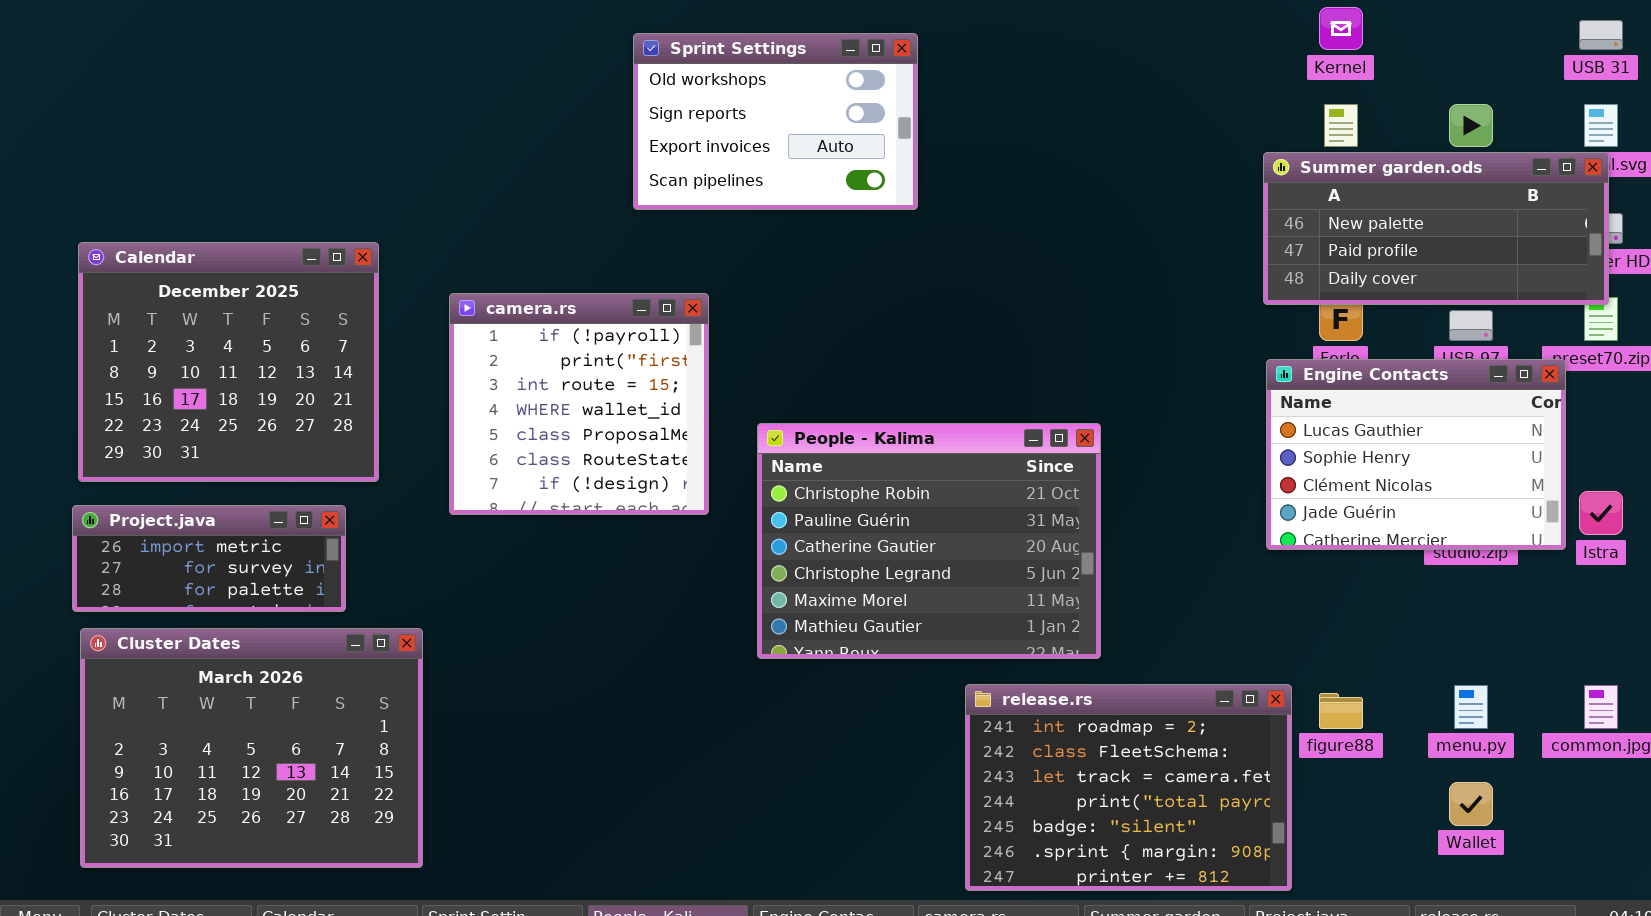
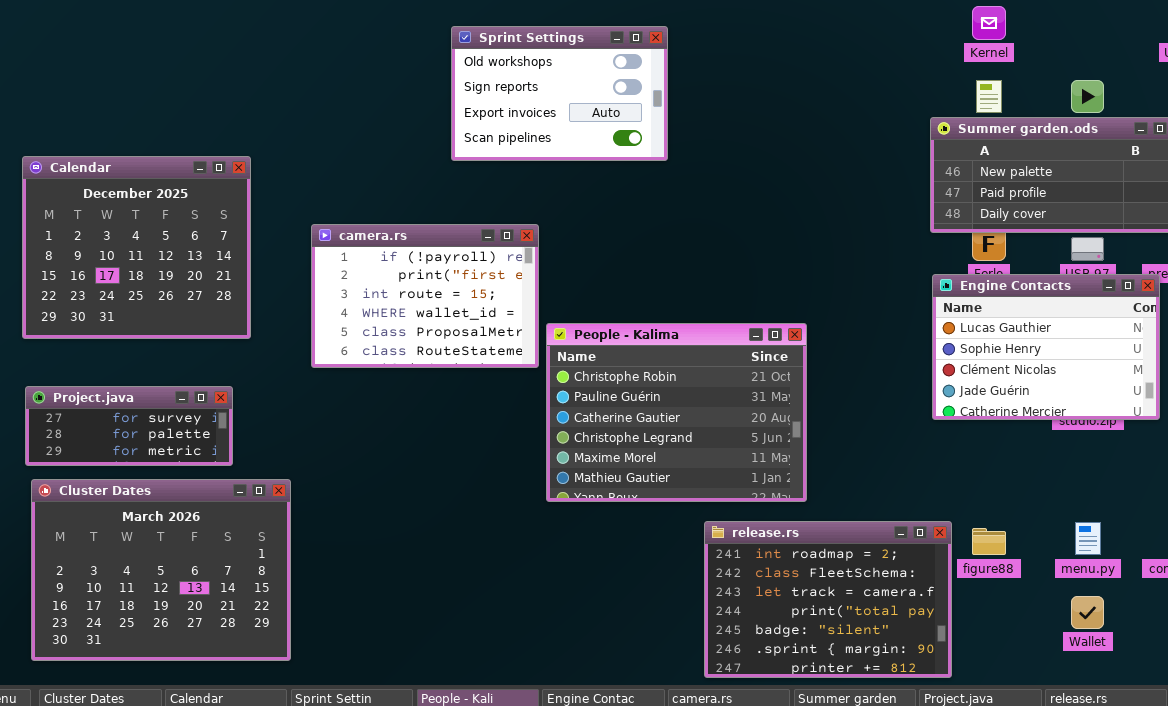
Calendar: [78,242,379,482] -> [22,156,251,339], moved
camera.rs: [449,293,709,515] -> [311,224,539,368], resized
Project.java: [72,505,346,612] -> [25,386,233,466], scrolled down 1 row

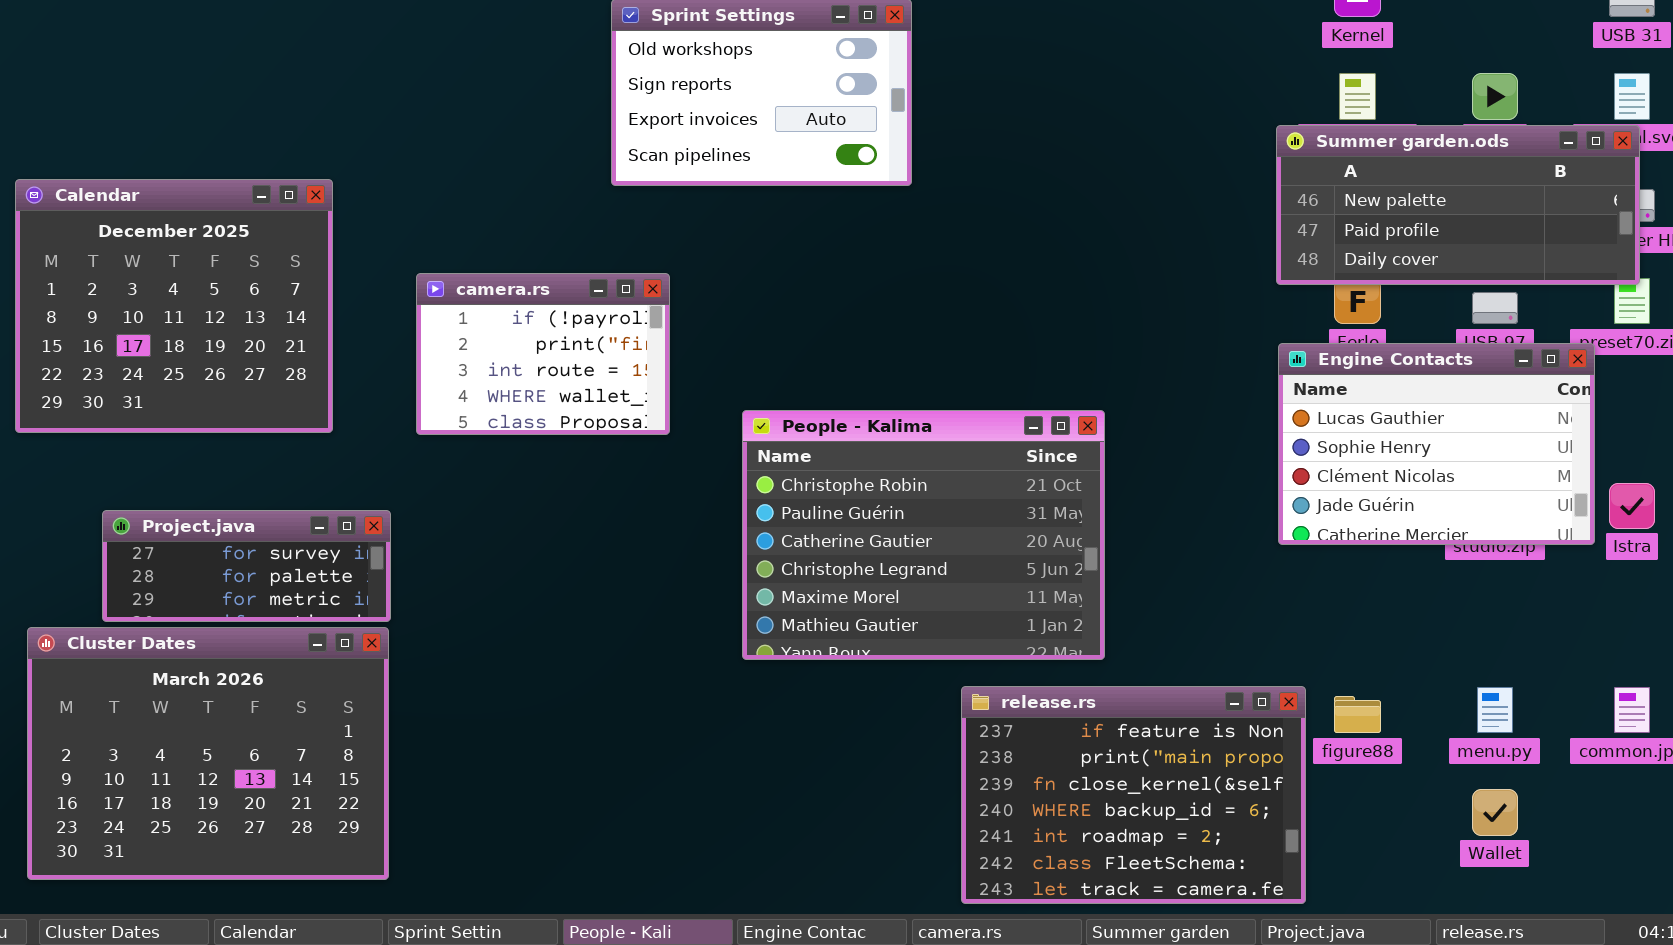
camera.rs: [311,224,539,368] -> [416,273,670,435], resized
Project.java: [25,386,233,466] -> [102,510,391,622], moved
release.rs: [704,521,952,678] -> [961,686,1306,904], scrolled up 4 rows

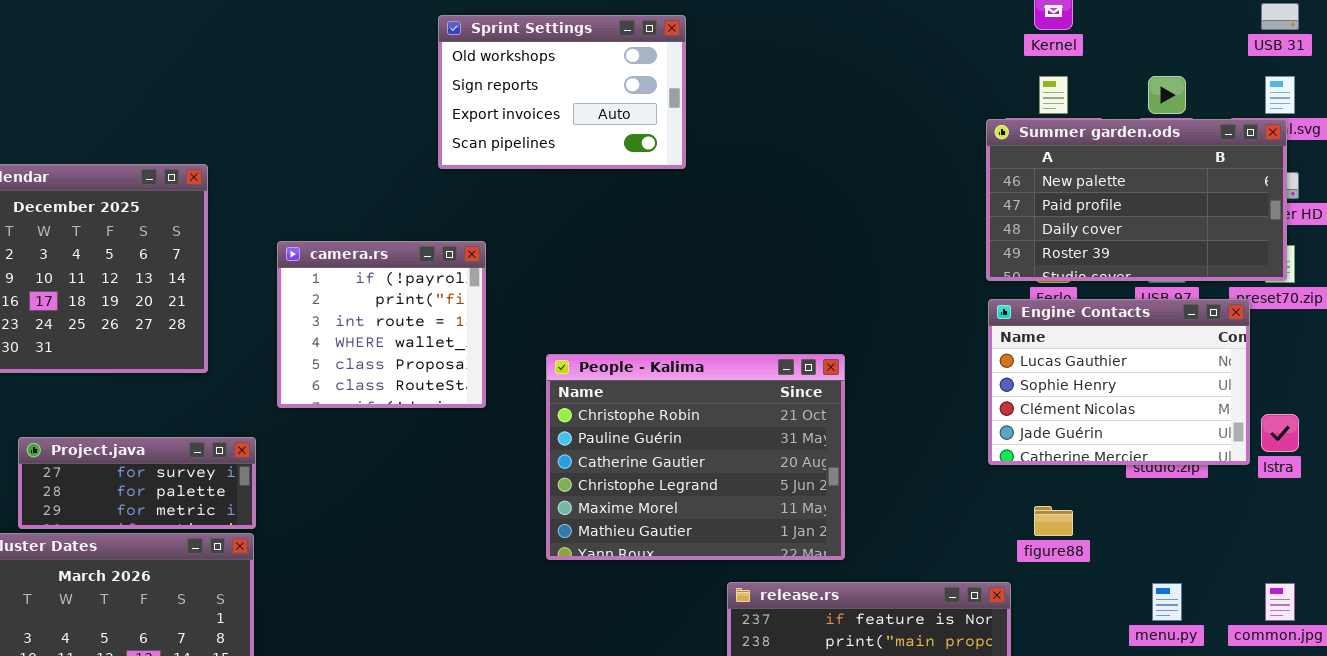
Summer garden.ods: [1276,125,1640,285] -> [986,119,1287,281], resized
camera.rs: [416,273,670,435] -> [277,241,486,408], resized
figure88: [1334,696,1381,733] -> [1034,506,1073,536], moved

